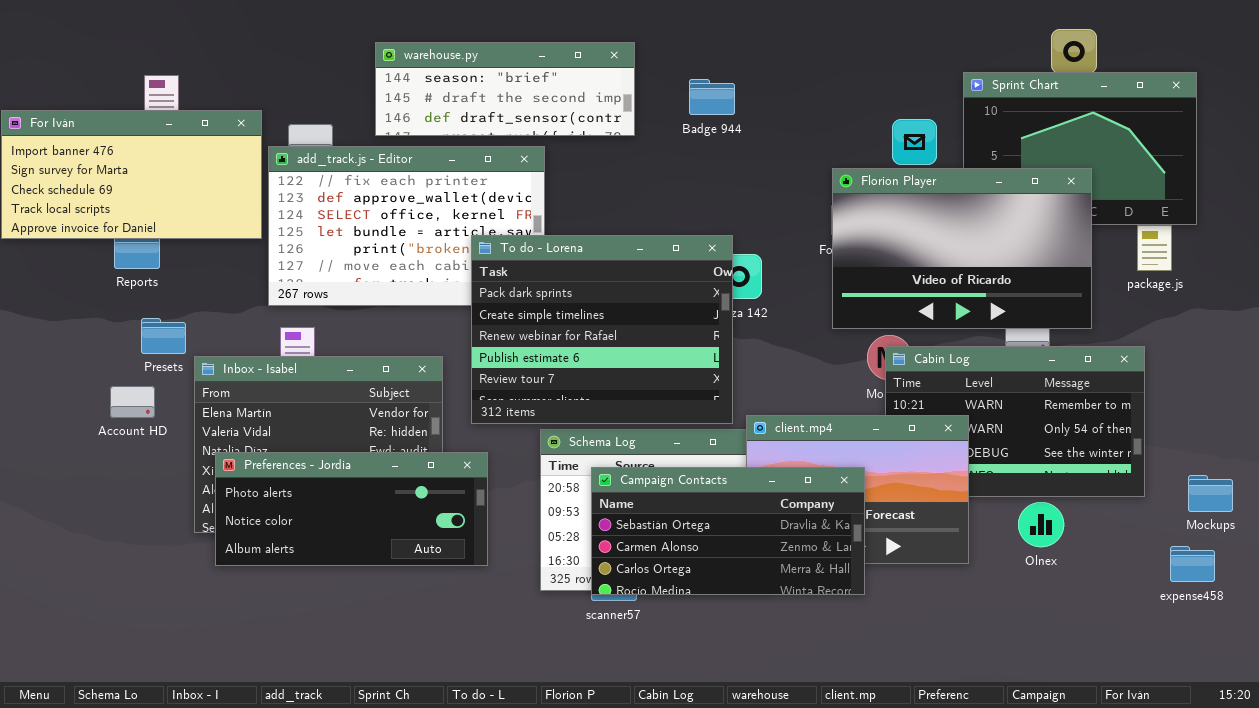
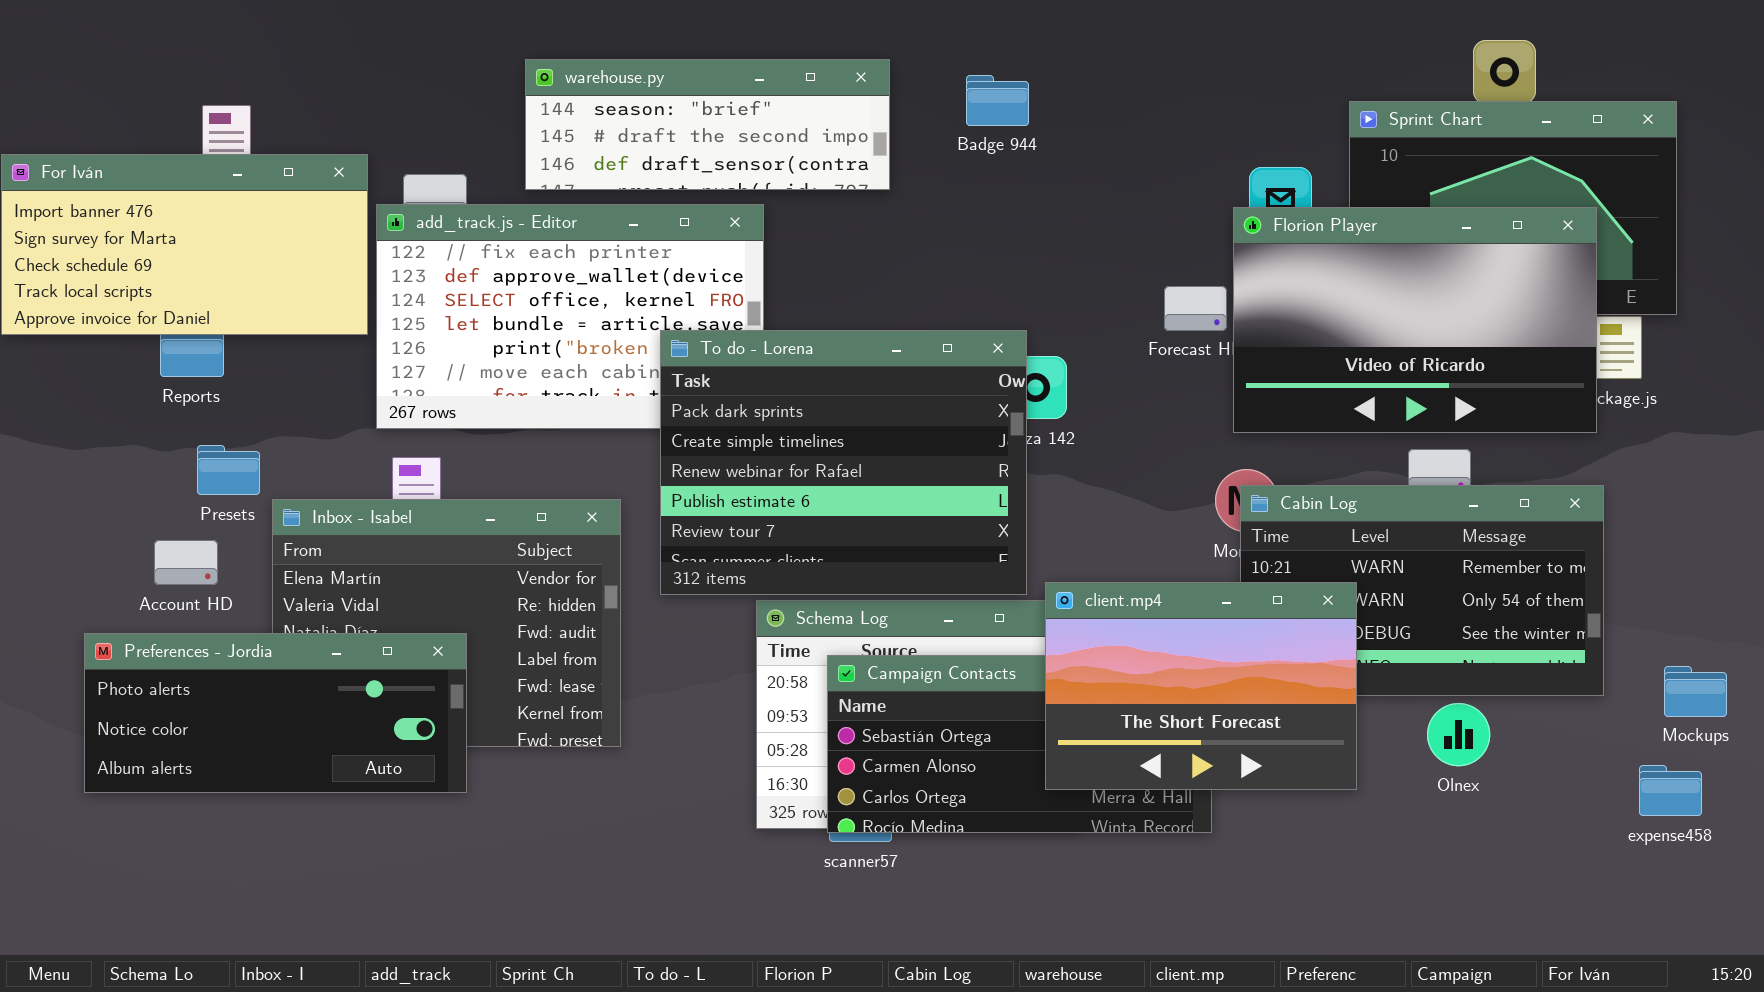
Badge 944: [689,79,735,115] -> [966,75,1029,126], moved
Florion Player: [832,168,1092,329] -> [1233,207,1597,433], moved
client.mp4: [746,415,969,564] -> [1045,582,1357,790], raised
Preferences - Jordia: [215,452,488,566] -> [84,633,467,793], moved

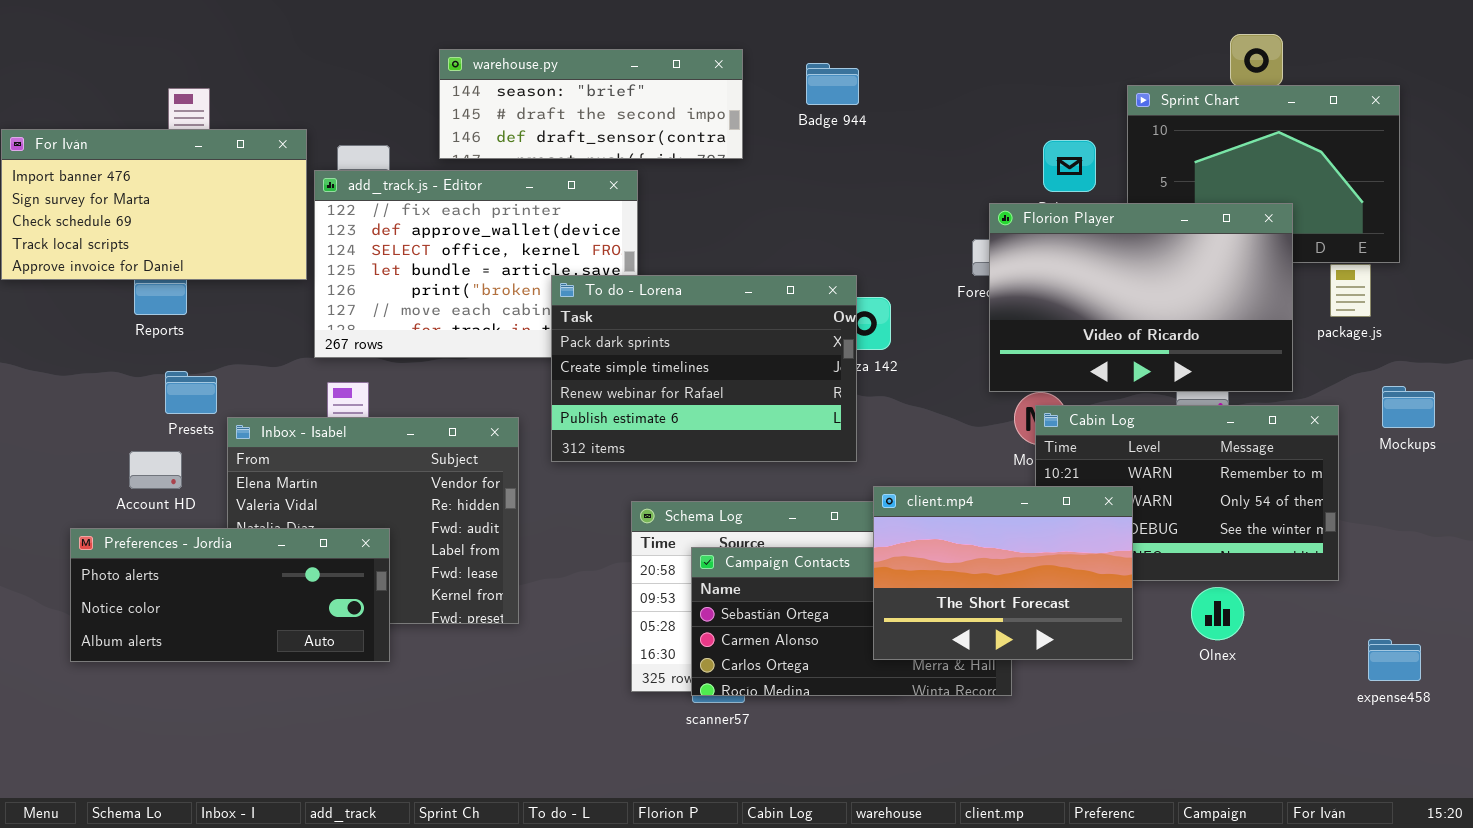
Florion Player: [1233,207,1597,433] -> [989,203,1293,392], moved
To do - Lorena: [660,330,1027,595] -> [551,275,857,462], resized
Mockups: [1664,666,1727,717] -> [1382,386,1435,428], moved

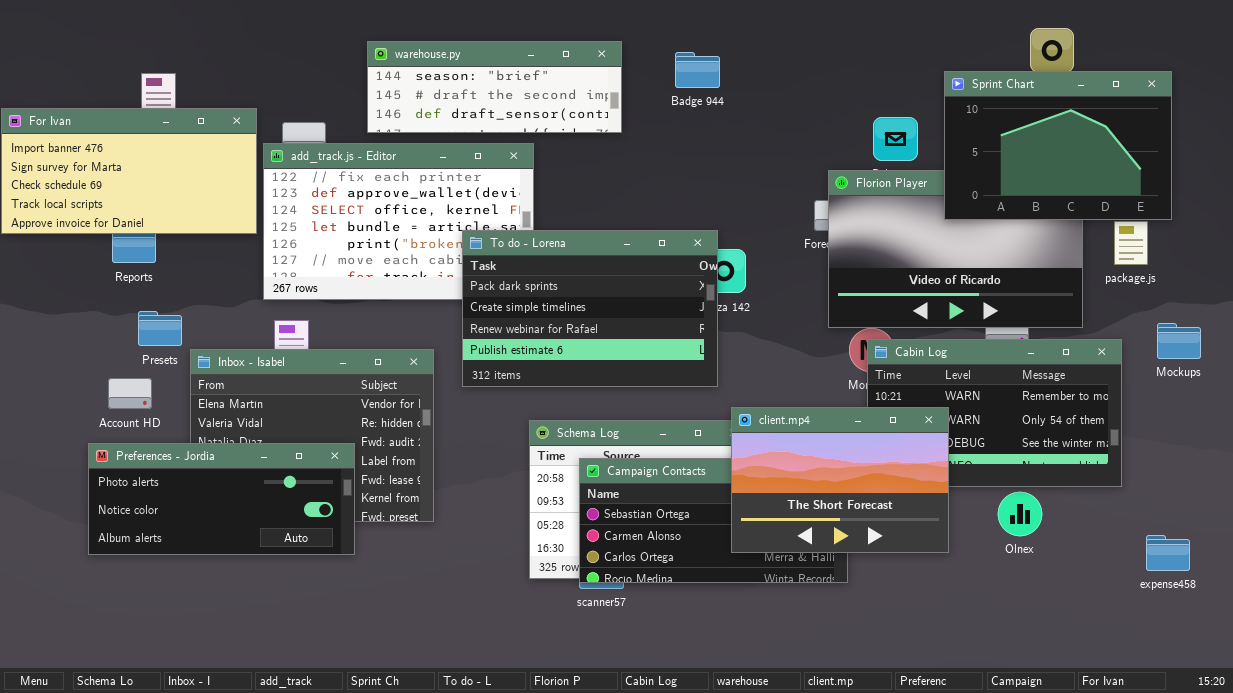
Sprint Chart: [1127,85,1400,263] -> [944,71,1172,220], raised
Preferences - Jordia: [70,528,390,662] -> [88,443,355,555], moved

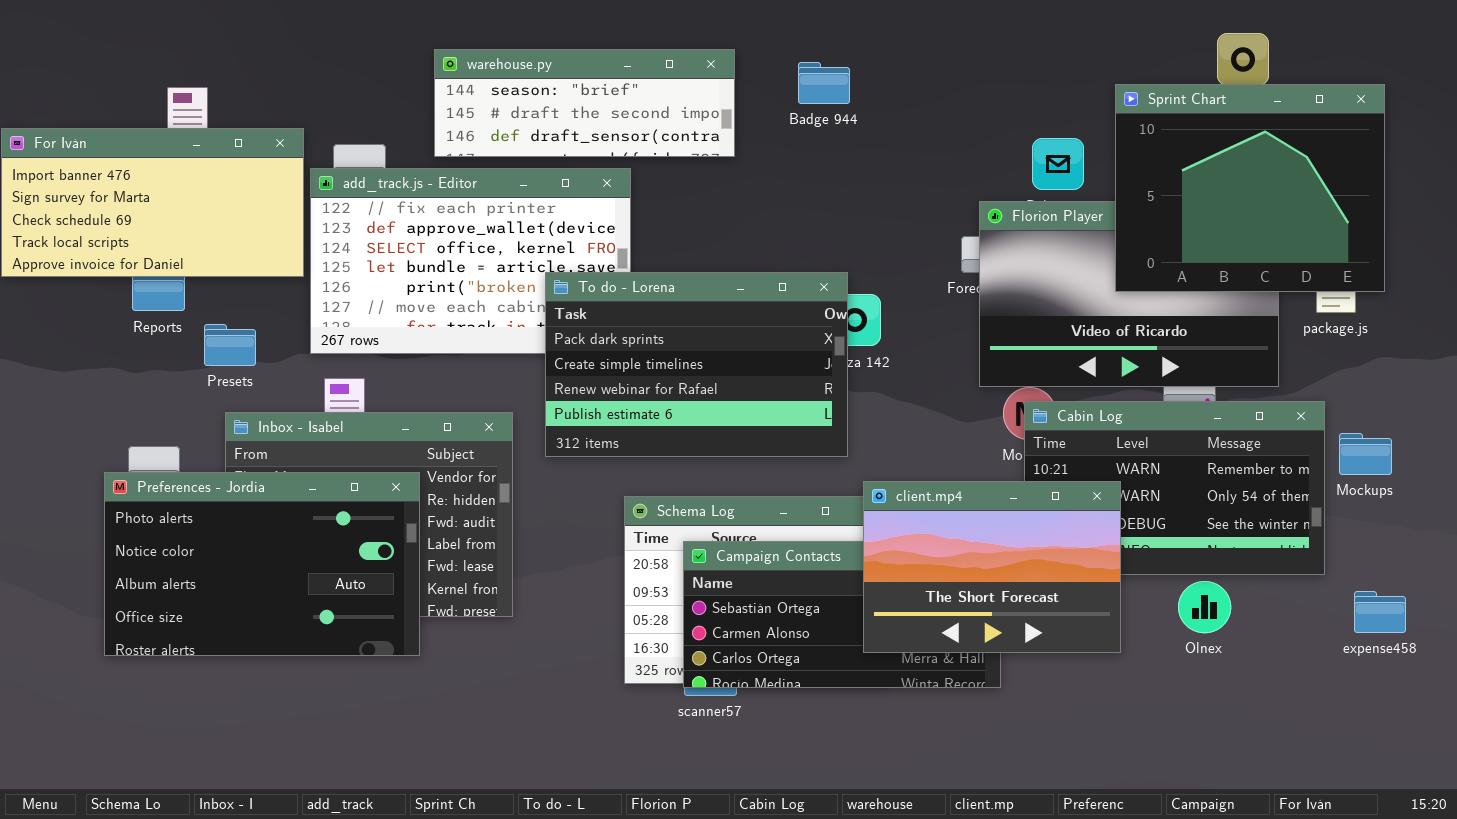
Sprint Chart: [944,71,1172,220] -> [1115,84,1385,292], resized
Presets: [138,311,182,346] -> [204,324,256,366], moved
Mockups: [1157,323,1201,359] -> [1339,433,1392,475], moved
Preferences - Jordia: [88,443,355,555] -> [104,472,420,656], resized
expense458: [1146,535,1190,571] -> [1354,591,1406,633], moved

